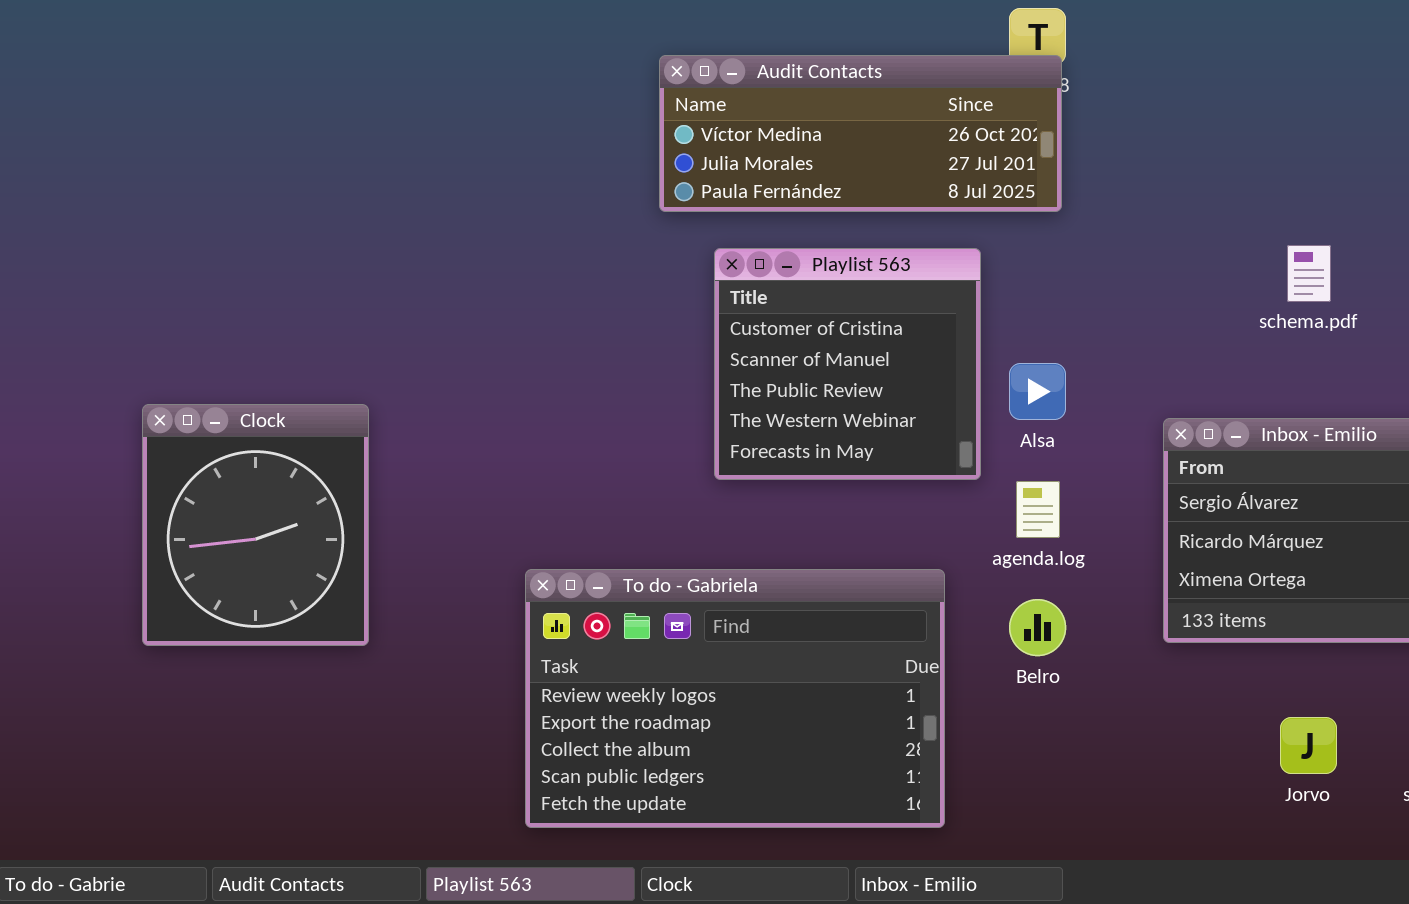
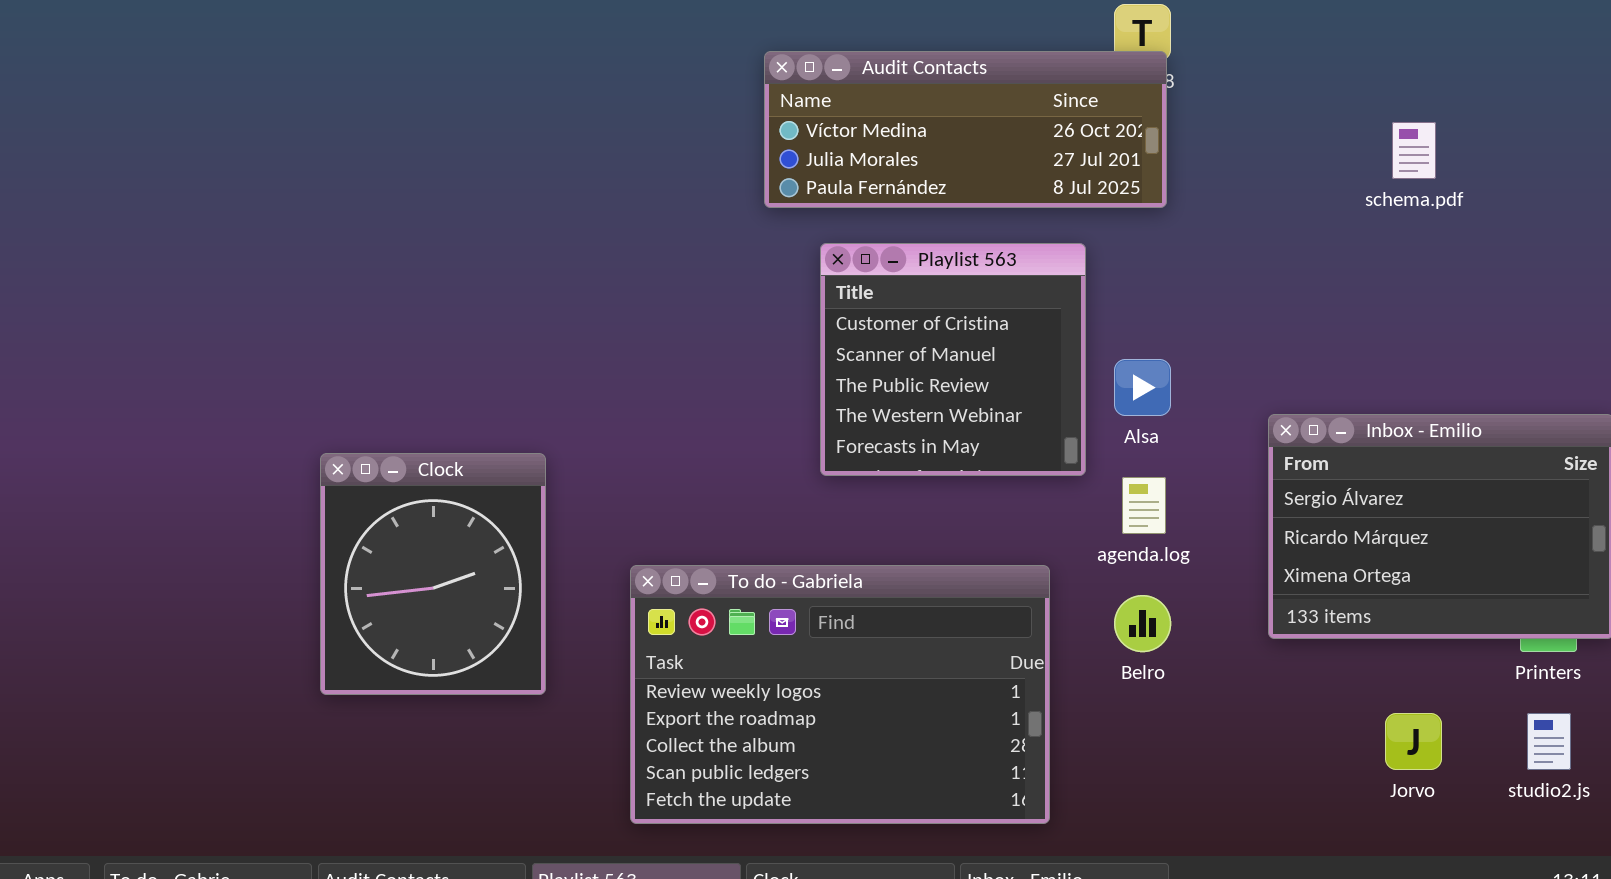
schema.pdf: [1287,245,1331,302] -> [1392,122,1436,179], moved
Clock: [142,404,369,646] -> [320,453,546,695], moved

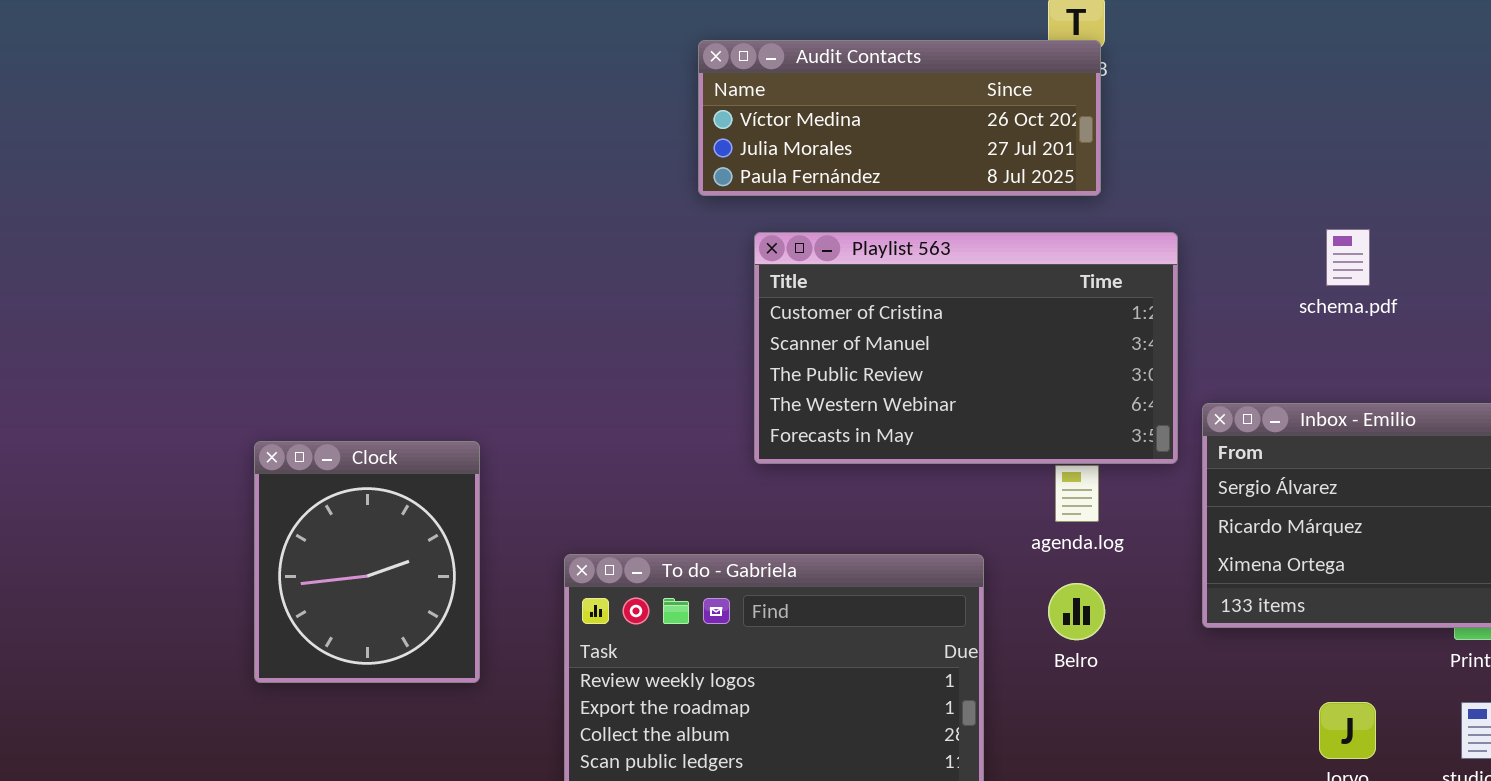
schema.pdf: [1392,122,1436,179] -> [1326,229,1370,286], moved
Playlist 563: [820,243,1086,476] -> [754,232,1178,464], resized

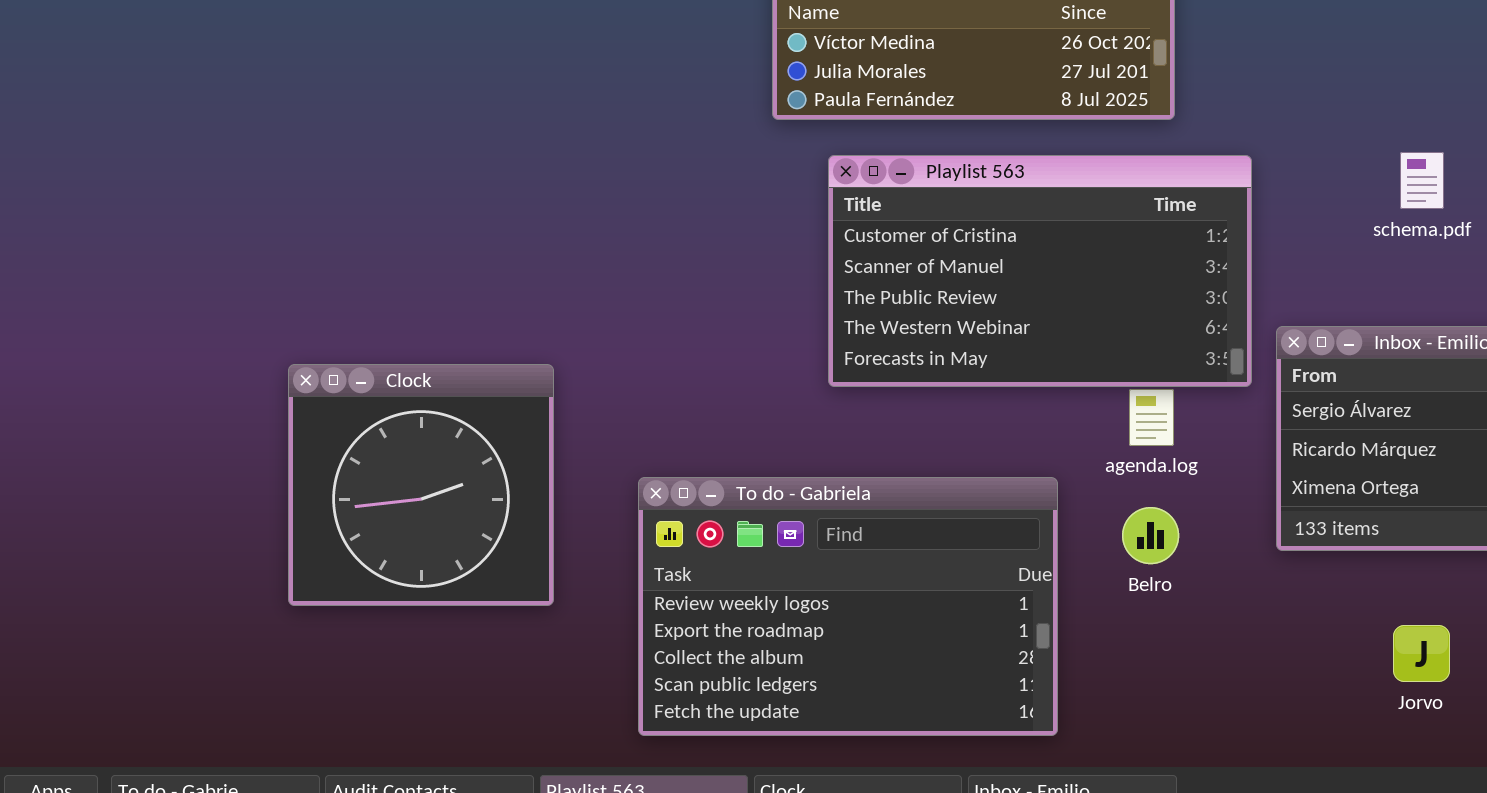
Clock: [254,441,480,683] -> [288,364,554,606], resized

